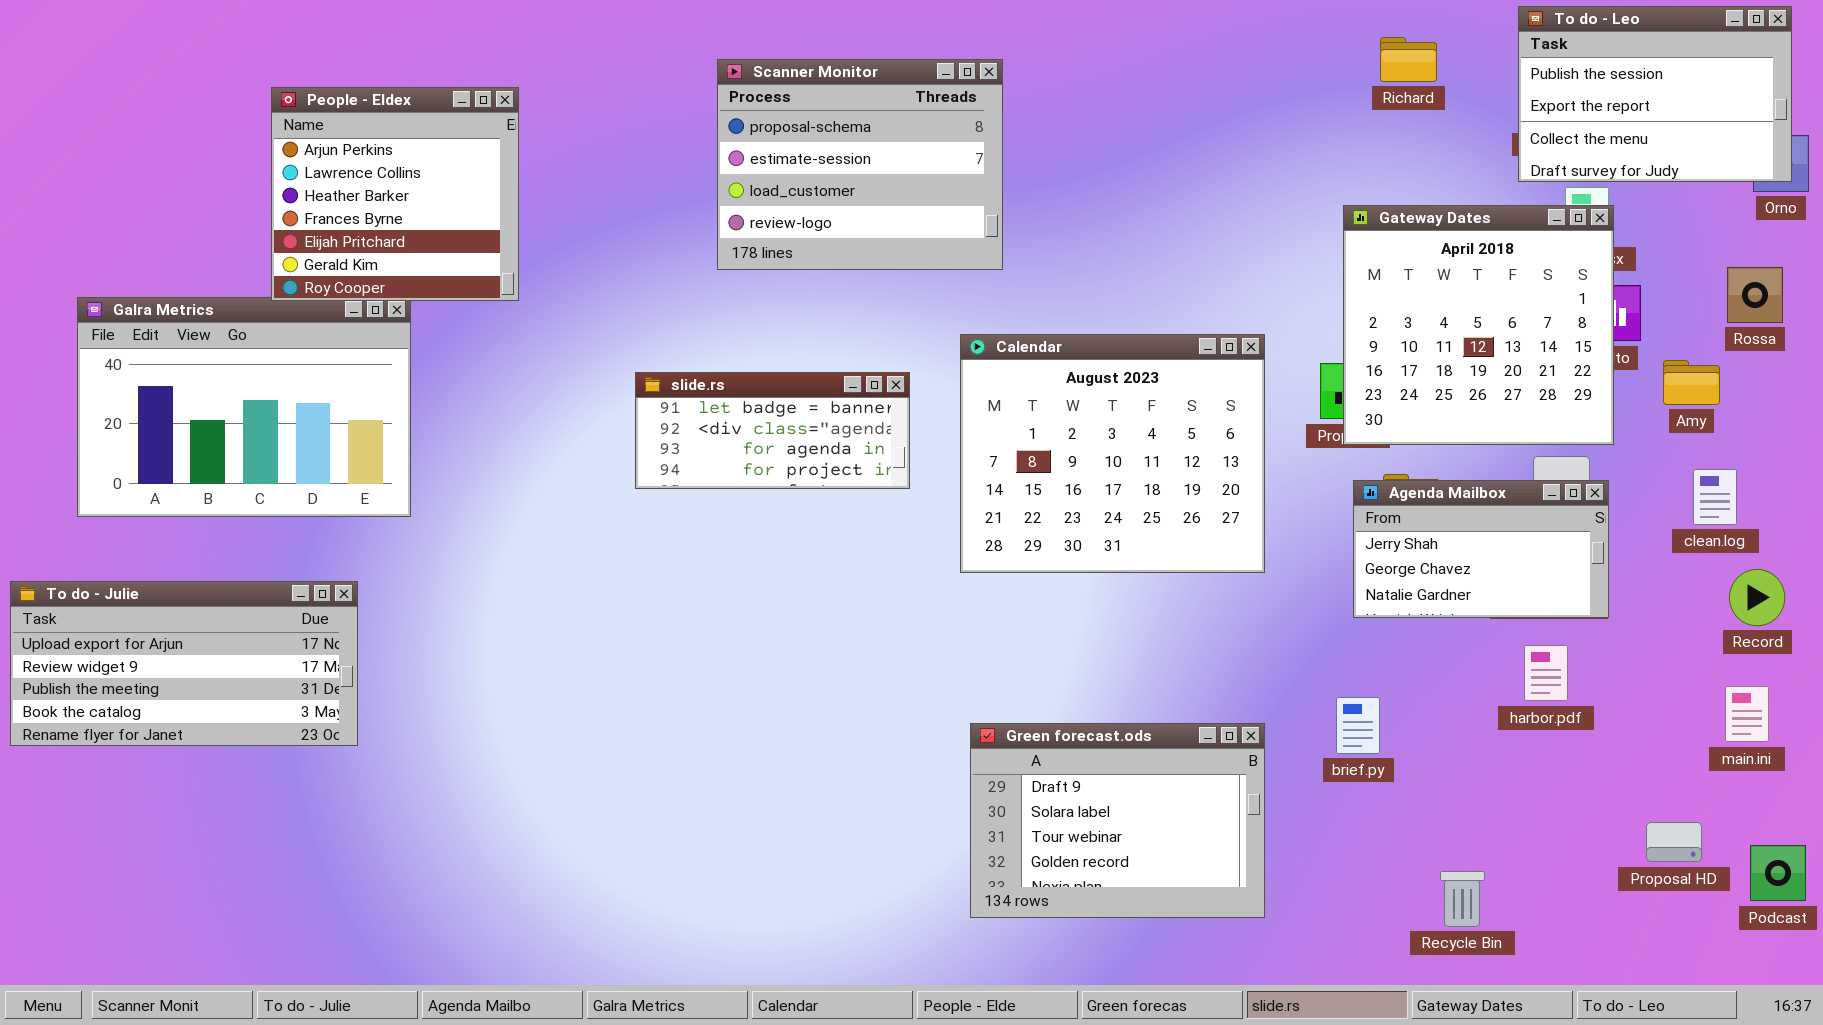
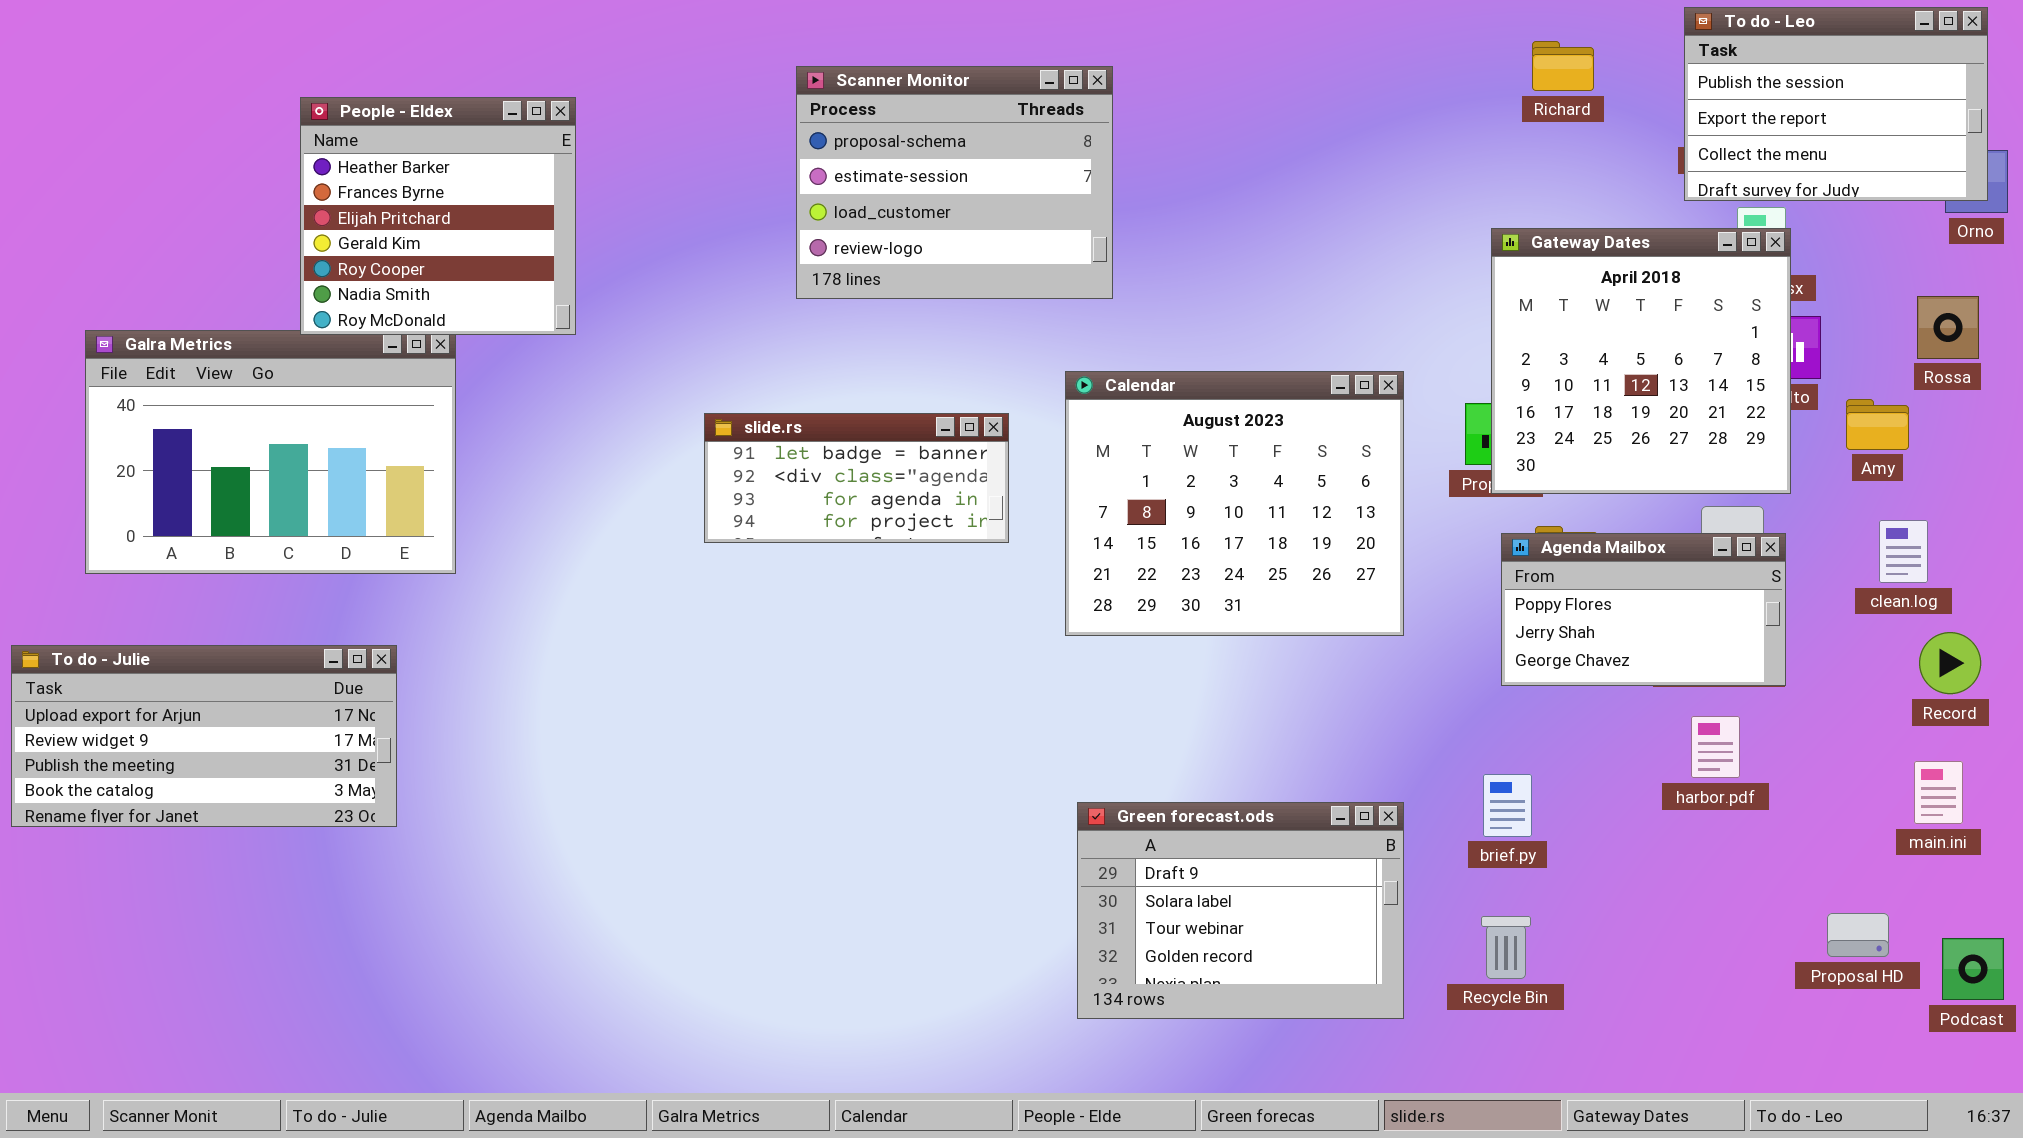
People - Eldex: [271,87,519,301] -> [300,97,576,335], scrolled down 2 rows
Agenda Mailbox: [1353,480,1609,618] -> [1501,533,1786,686], scrolled up 1 row
Recycle Bin: [1440,871,1485,927] -> [1481,916,1531,979], moved

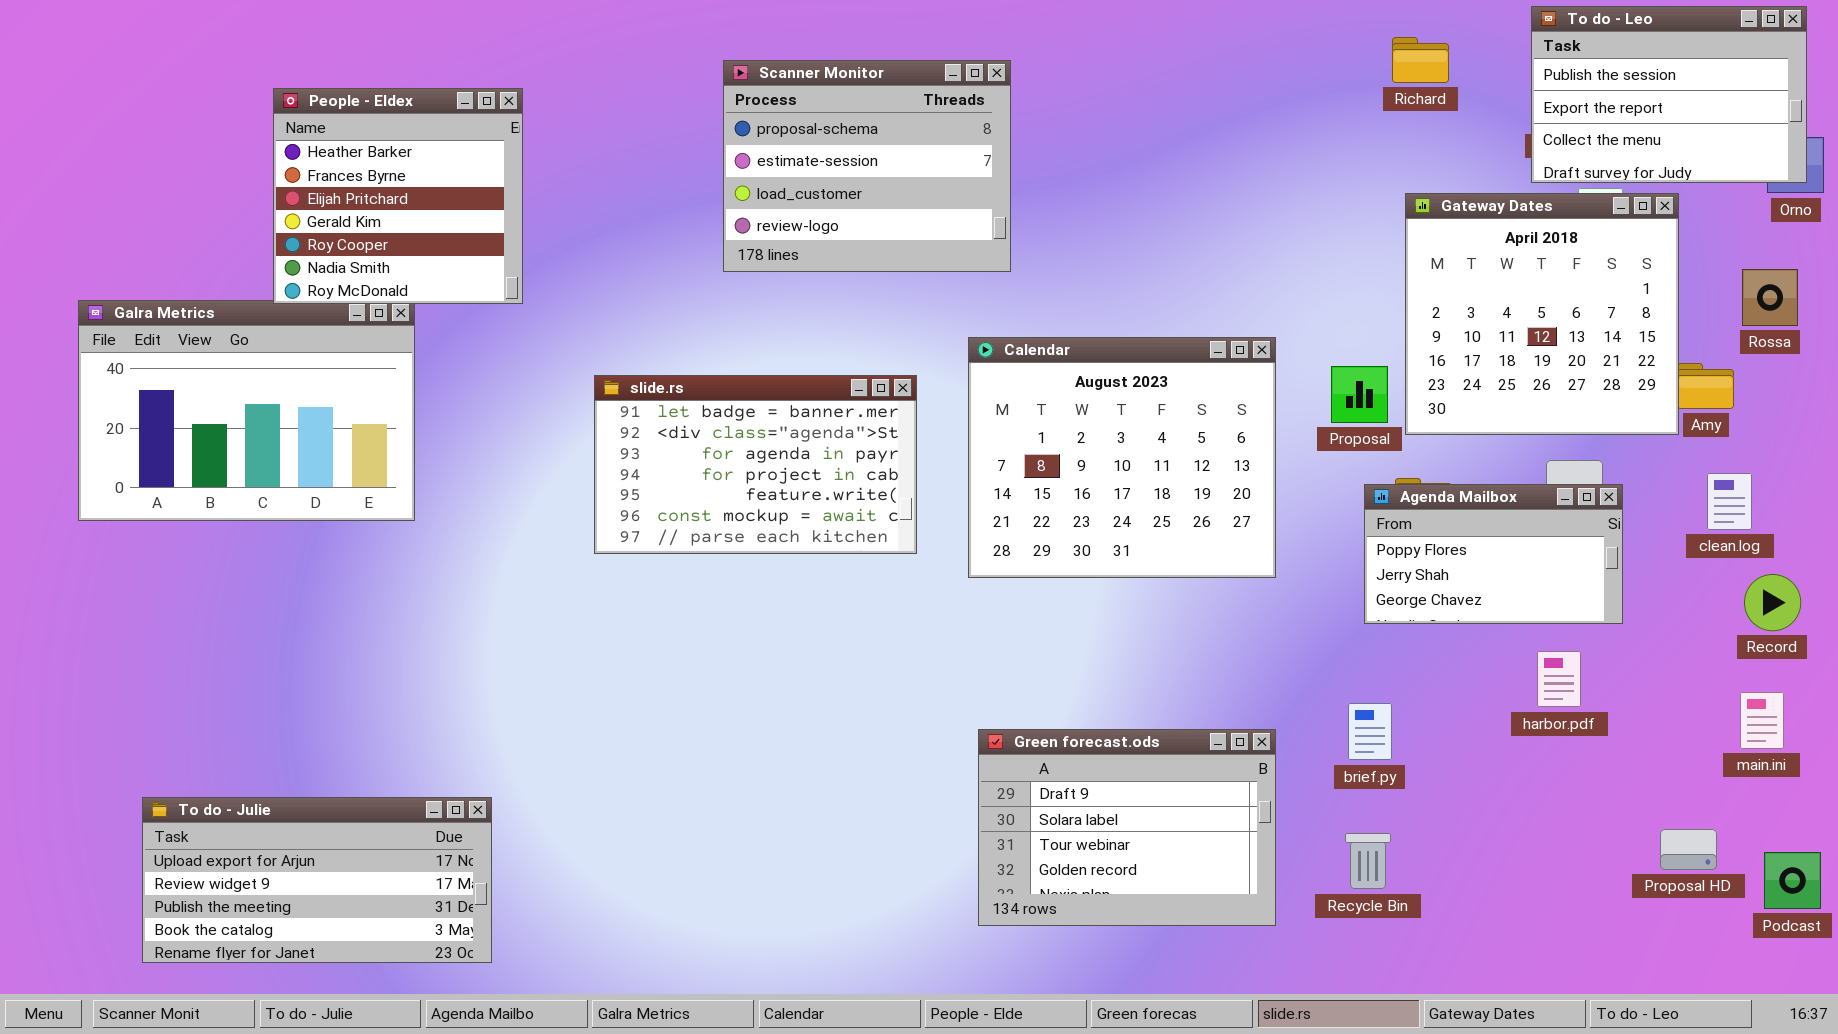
Gateway Dates: [1491,228,1791,494] -> [1405,193,1679,435], moved
slide.rs: [704,413,1009,543] -> [594,375,917,554], resized
To do - Julie: [11,645,397,827] -> [142,797,492,963], moved

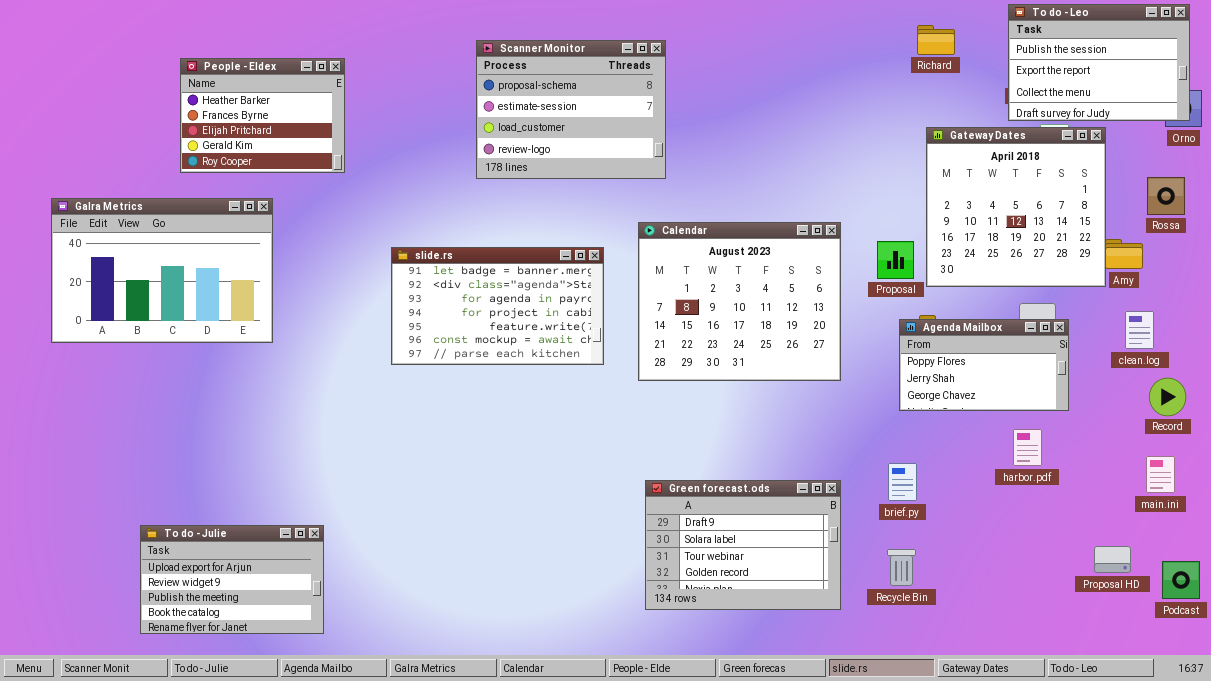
People - Eldex: [273,88,523,304] -> [180,58,345,173], resized
To do - Julie: [142,797,492,963] -> [140,525,324,634], resized

